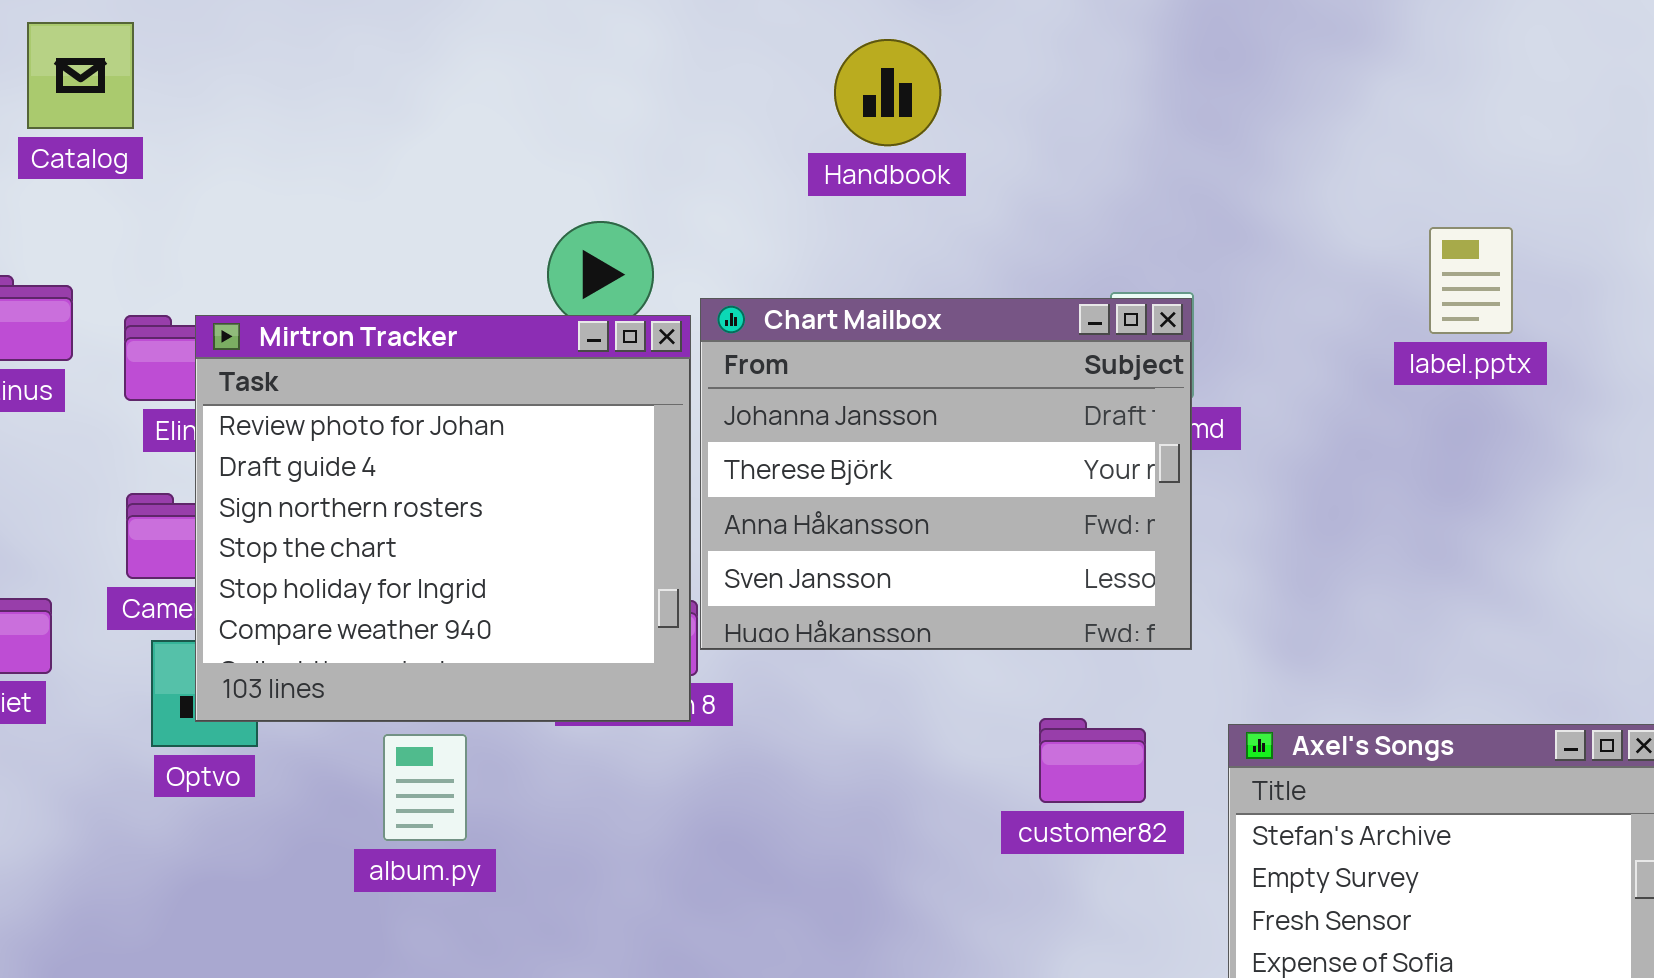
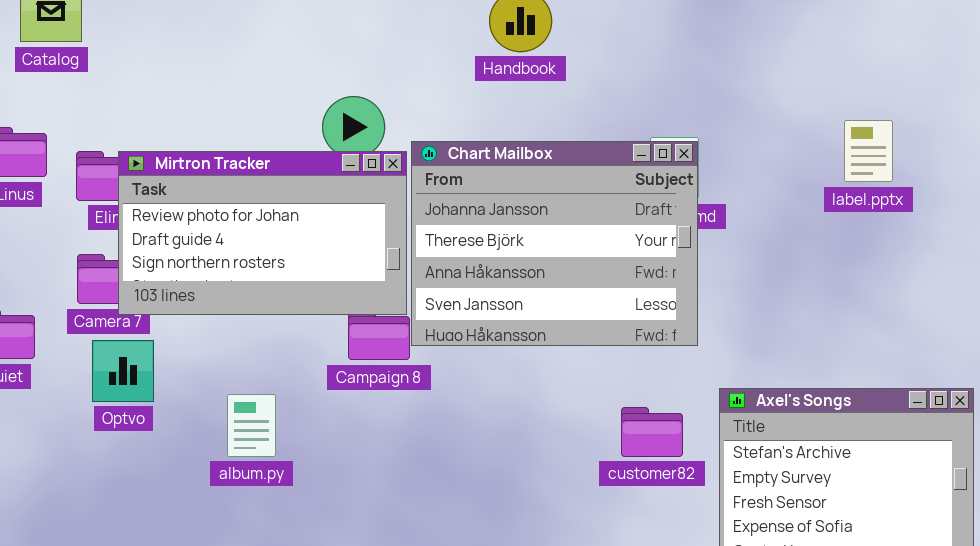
label.pptx: [1429,227,1513,334] -> [844,120,893,182], moved
Mirtron Tracker: [195,315,691,722] -> [118,151,407,315], resized
customer82: [1039,718,1146,803] -> [621,407,683,457], moved

